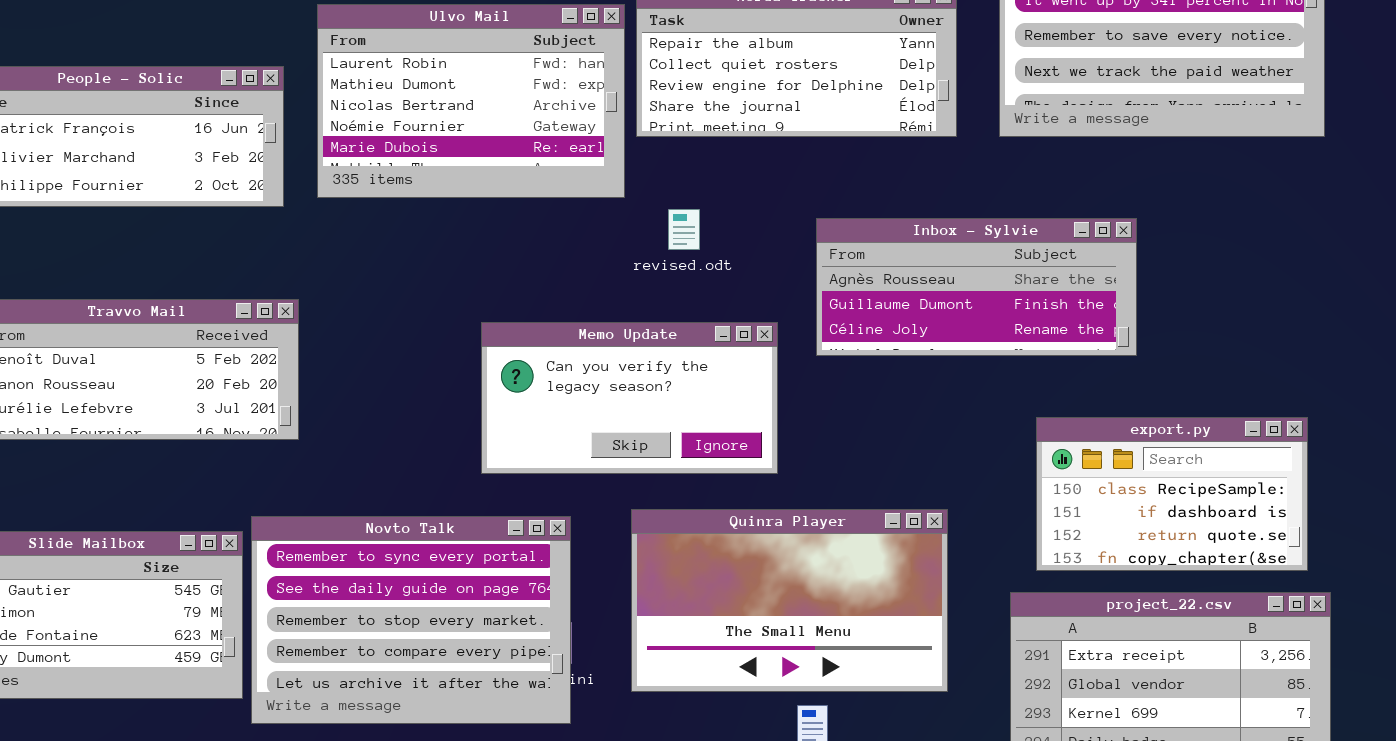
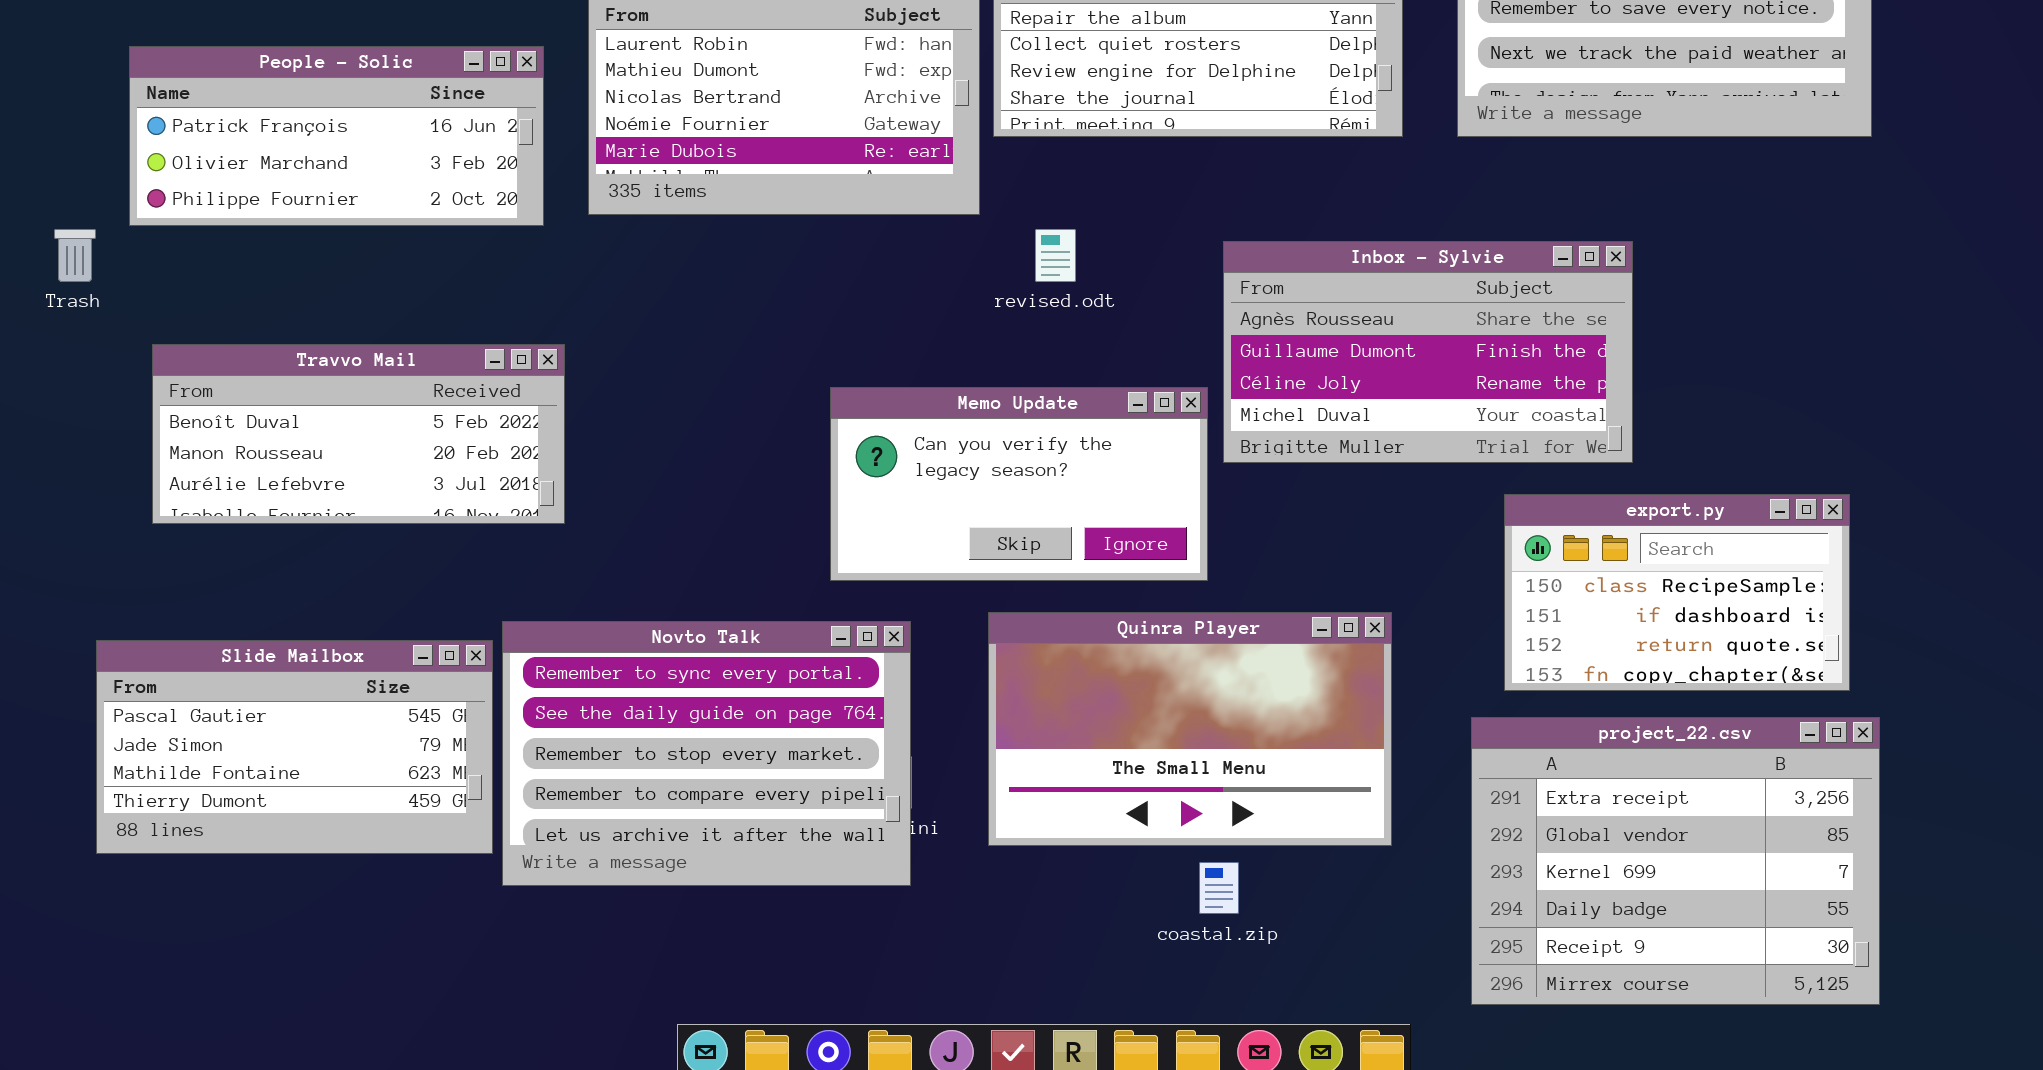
Inbox - Sylvie: [816,218,1137,356] -> [1223,241,1633,463], resized
Memo Update: [481,322,778,474] -> [830,387,1208,581], moved

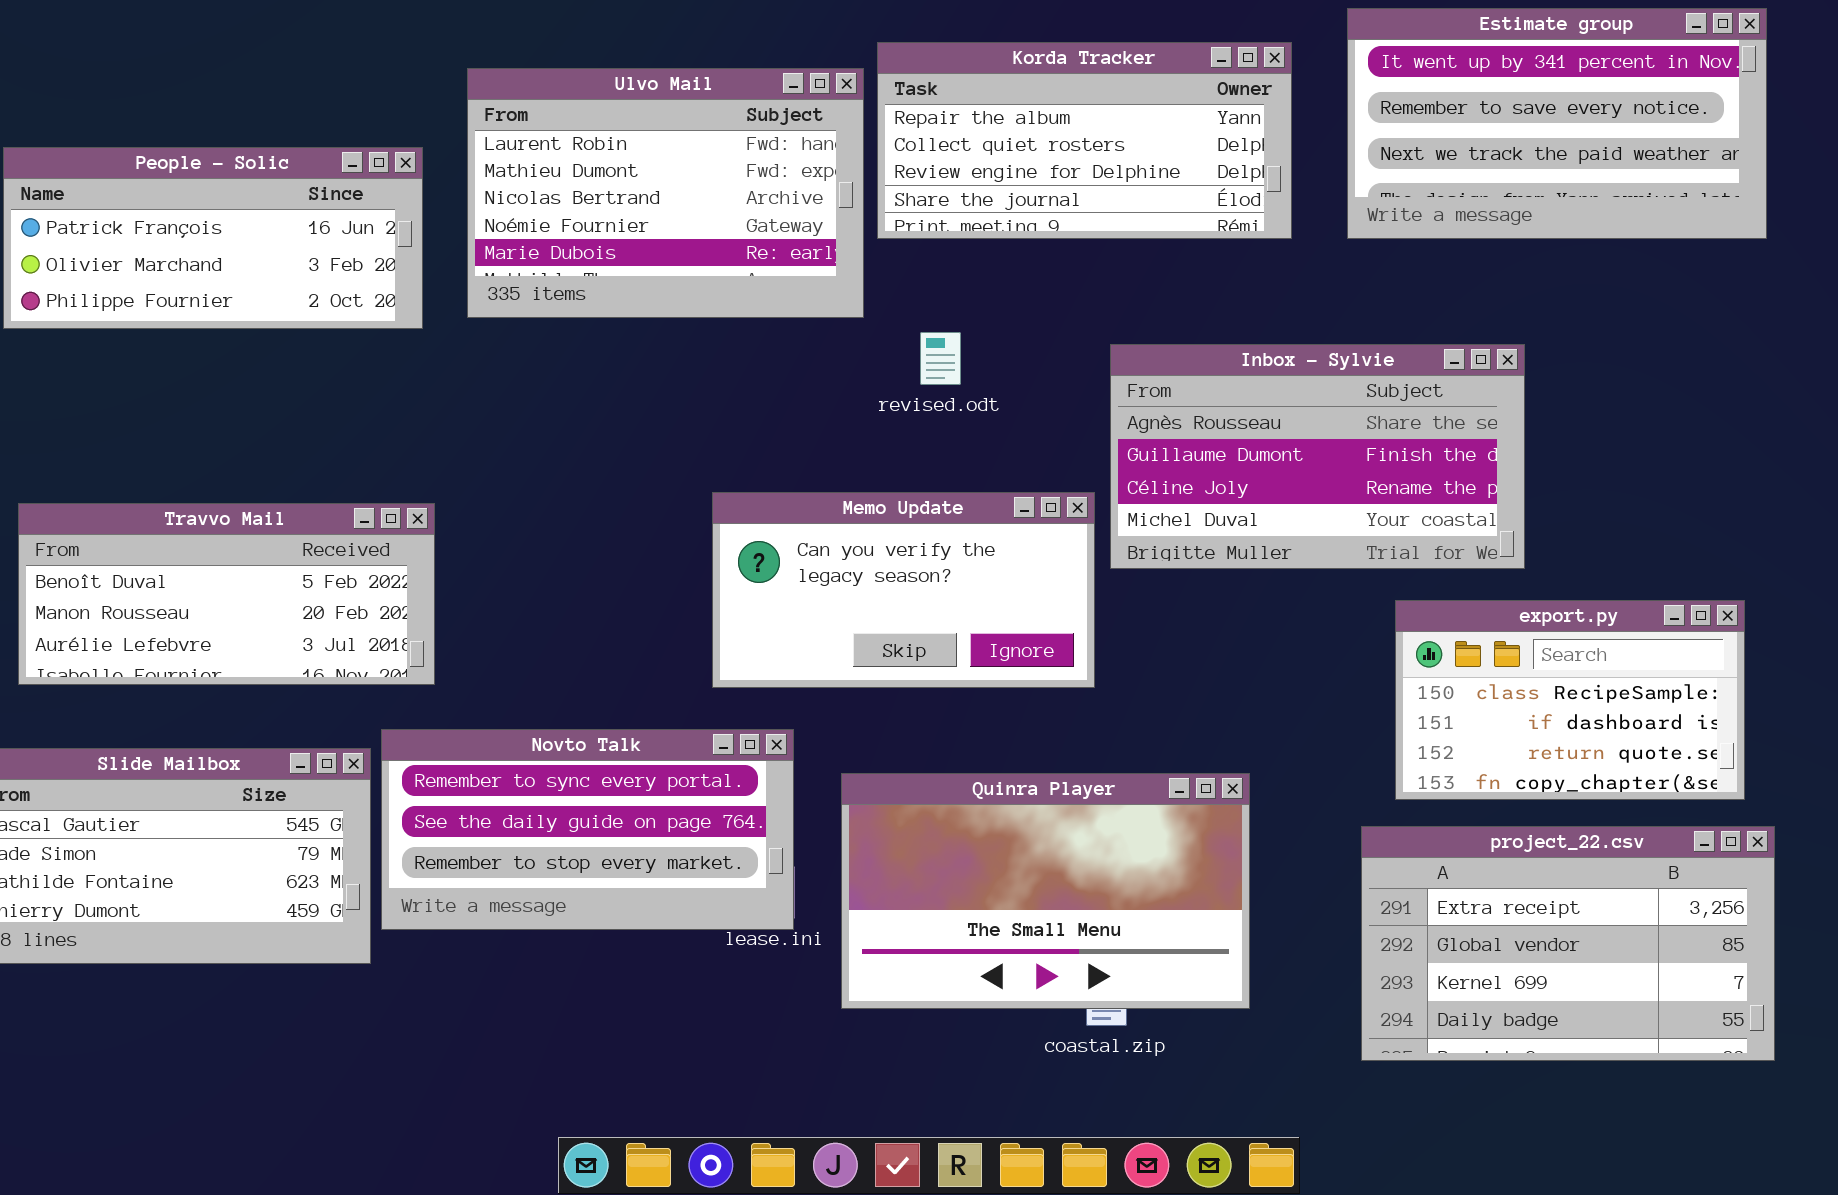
Travvo Mail: [152,344,565,524] -> [18,503,435,685], moved
Quinra Player: [988,612,1392,846] -> [841,773,1250,1009], moved
Novto Talk: [502,621,911,886] -> [381,729,794,930], resized
project_22.csv: [1471,717,1880,1005] -> [1361,826,1775,1061], resized

